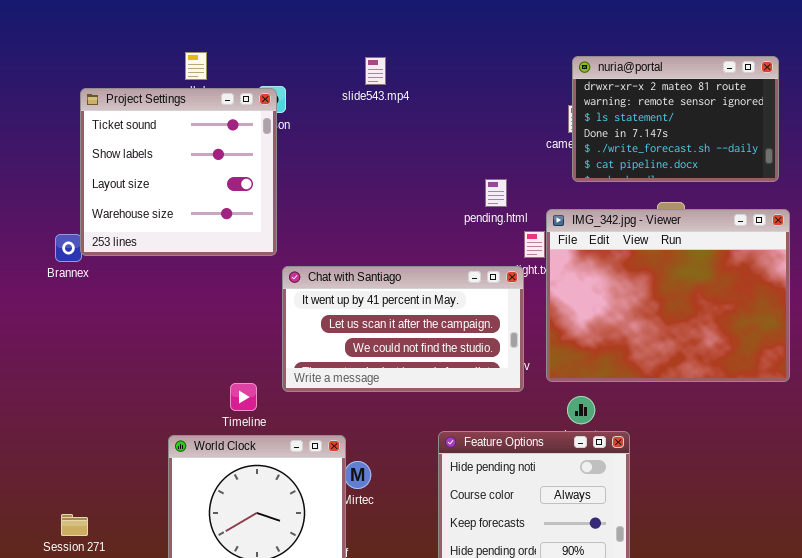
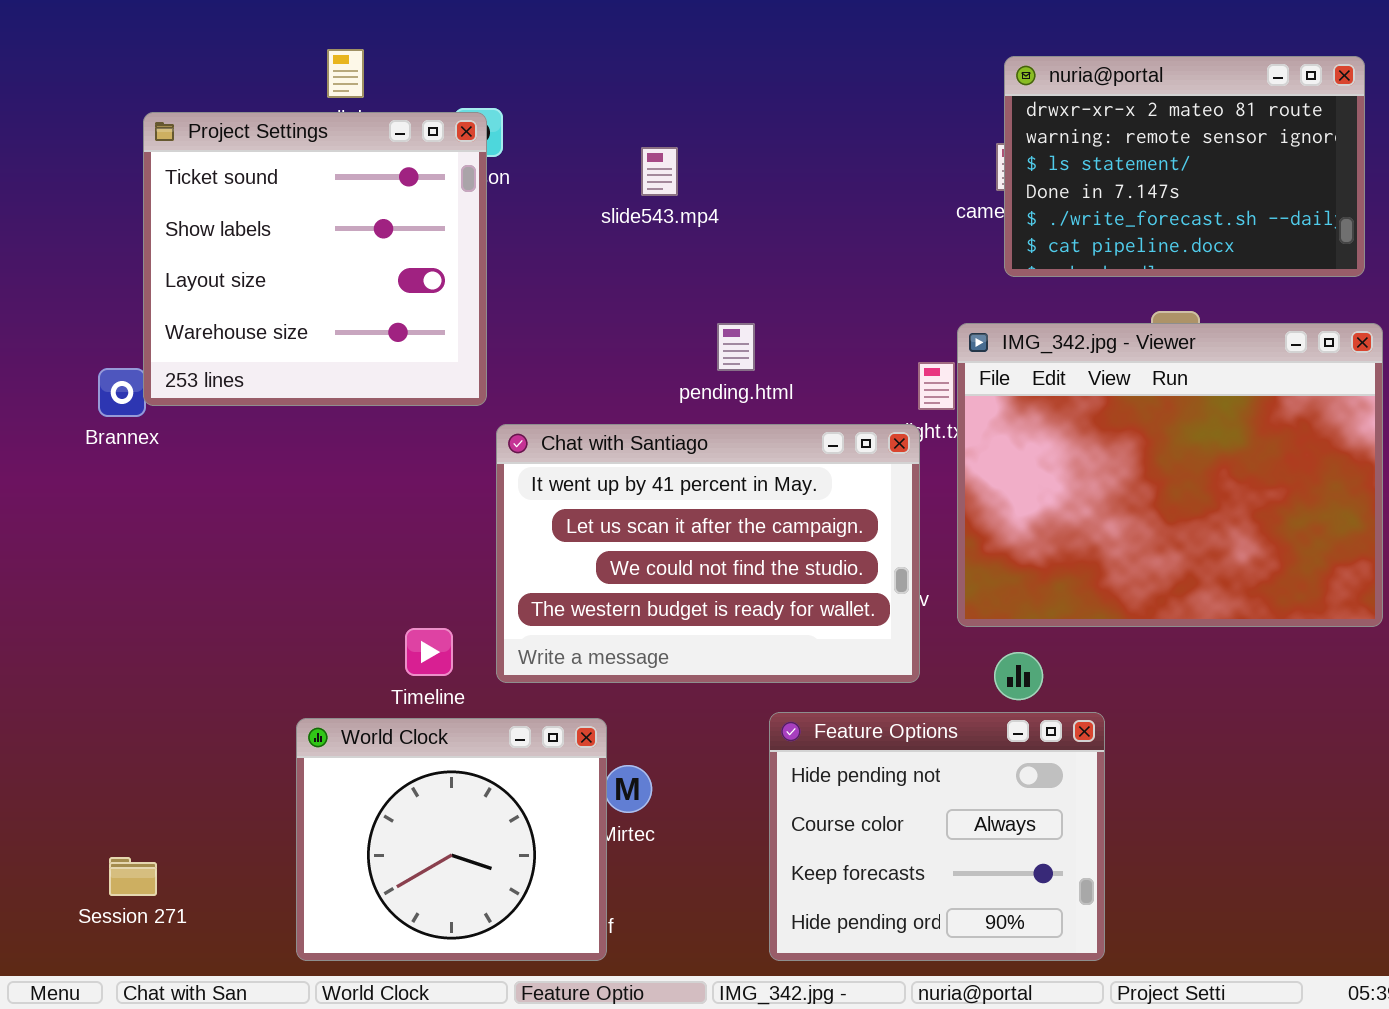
slide543.mp4: [365,57,386,85] -> [641,147,678,196], moved
pending.html: [485,179,507,207] -> [717,323,755,371], moved
Chat with Santiago: [282,266,524,392] -> [496,424,920,683], resized

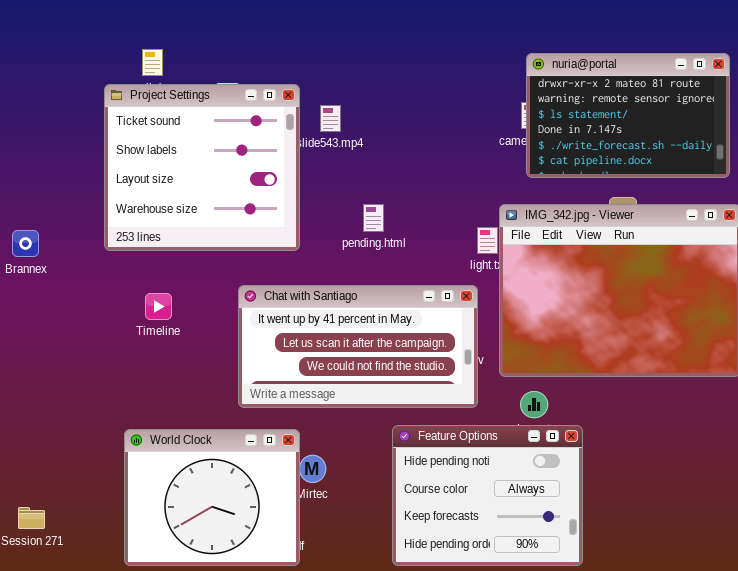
Project Settings: [143,112,487,406] -> [104,84,300,251], moved
Chat with Santiago: [496,424,920,683] -> [238,285,478,408], resized
Timeline: [405,628,453,676] -> [145,293,172,320], moved

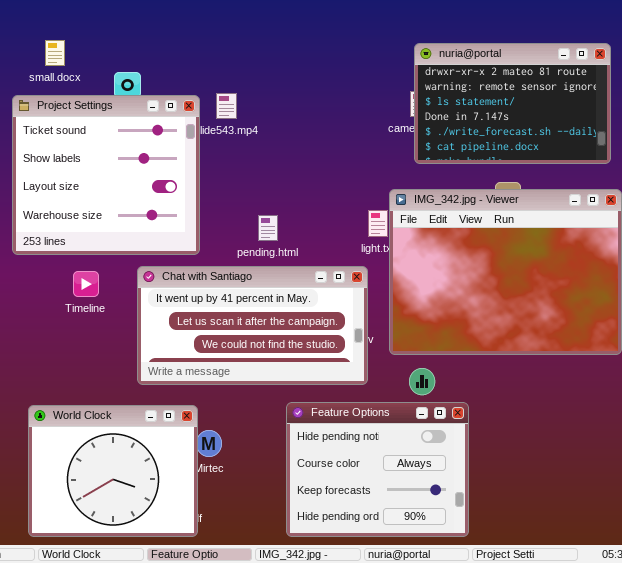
Project Settings: [104,84,300,251] -> [12,95,200,255], moved
pending.html: [363,204,384,232] -> [258,215,278,241], moved
Timeline: [145,293,172,320] -> [73,271,99,297], moved

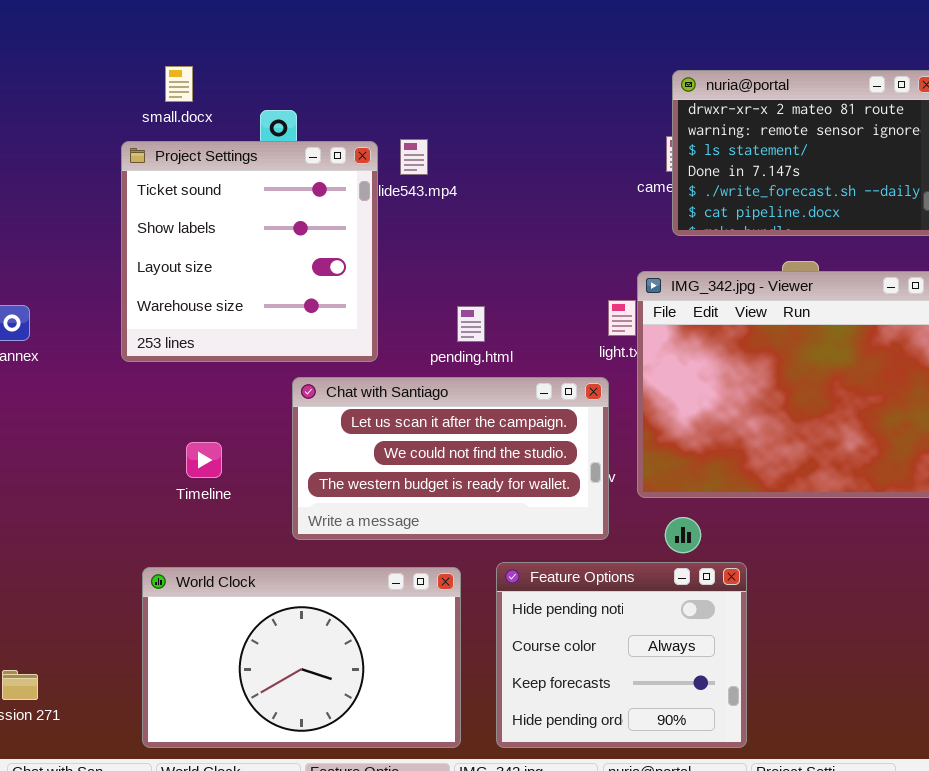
Chat with Santiago: [137,266,368,385] -> [292,377,609,540], scrolled down 1 row
Timeline: [73,271,99,297] -> [186,442,222,478], moved
World Clock: [28,405,198,537] -> [142,567,461,748], resized

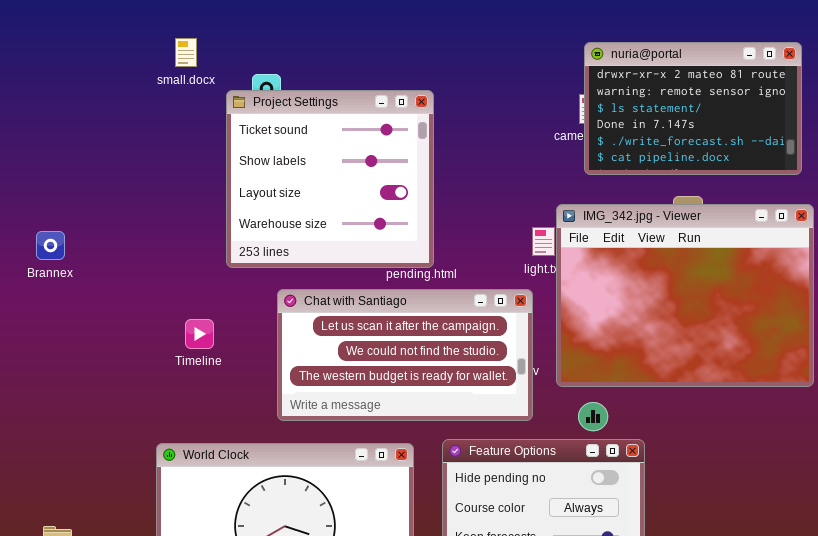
Project Settings: [121,141,378,362] -> [226,90,434,268], moved
Timeline: [186,442,222,478] -> [185,319,214,349], moved

